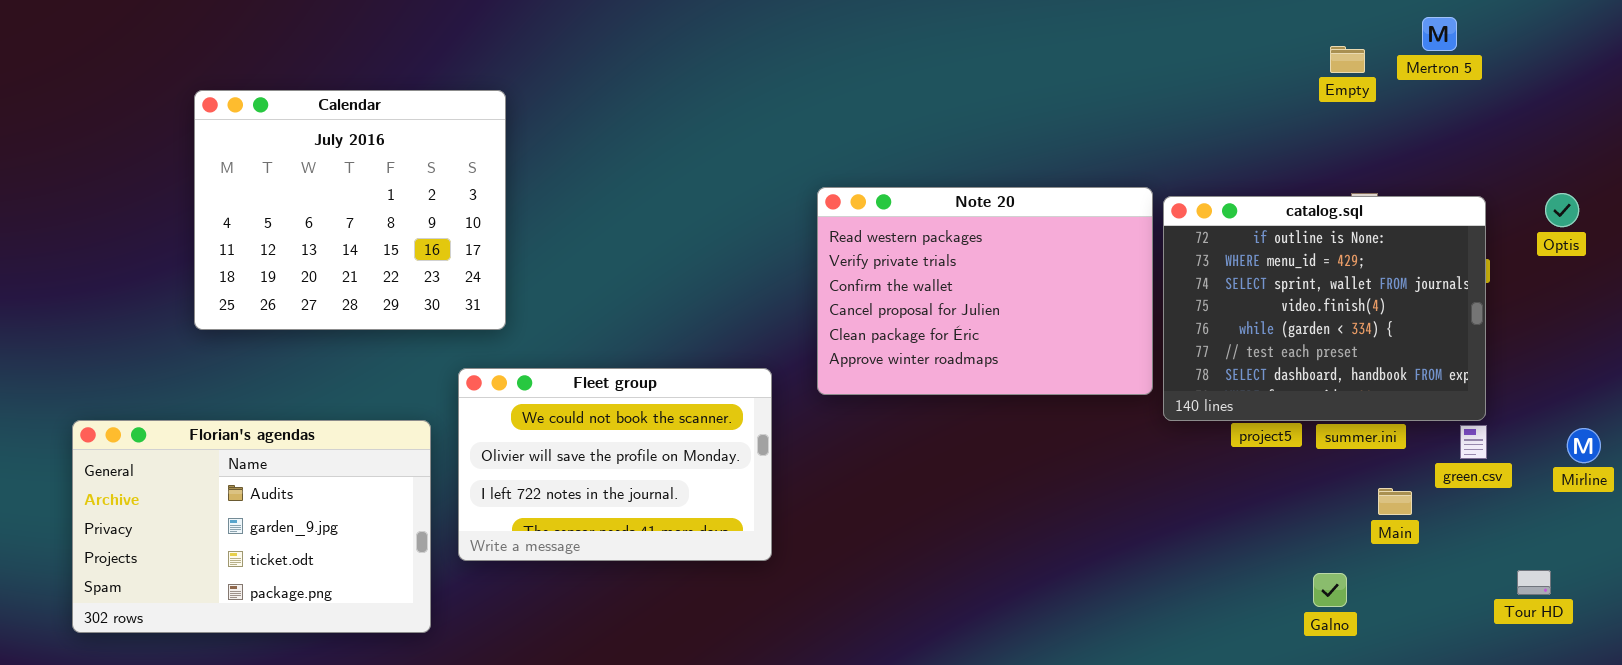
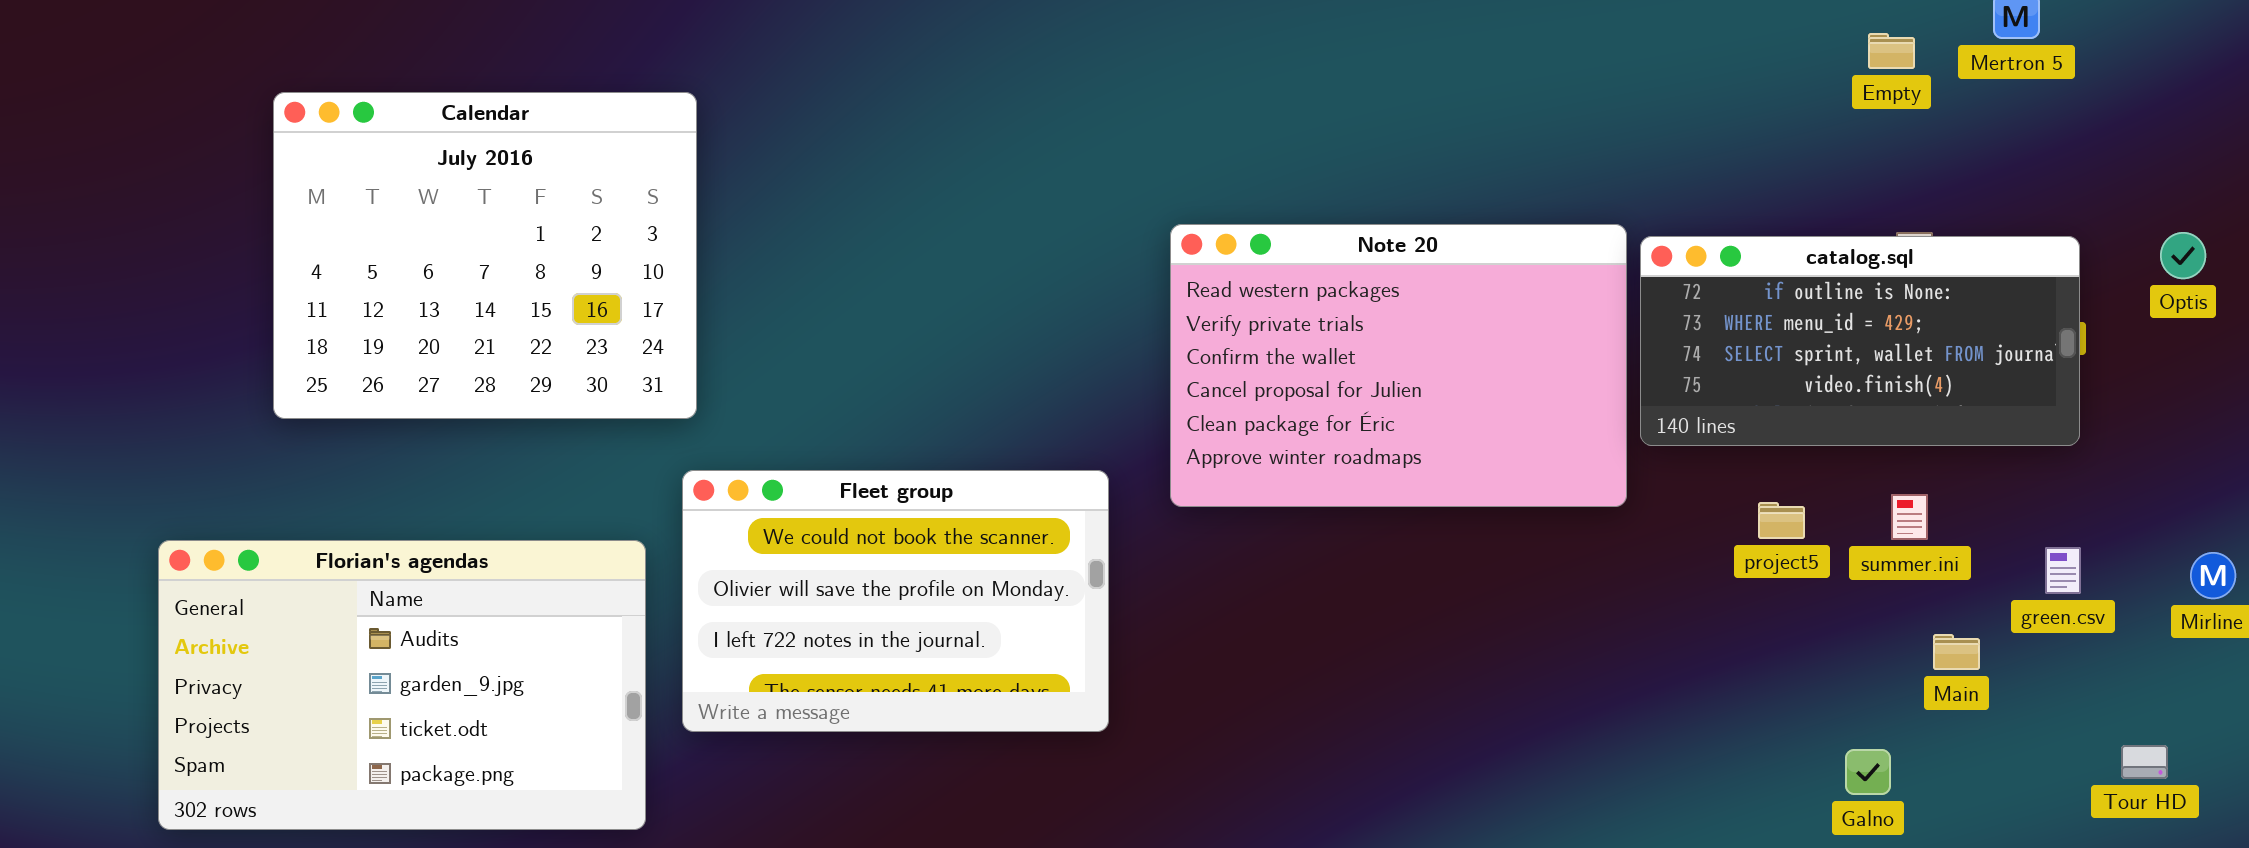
Calendar: [194,90,506,330] -> [273,92,697,419], moved
catalog.sql: [1163,196,1486,421] -> [1640,236,2080,446], resized

